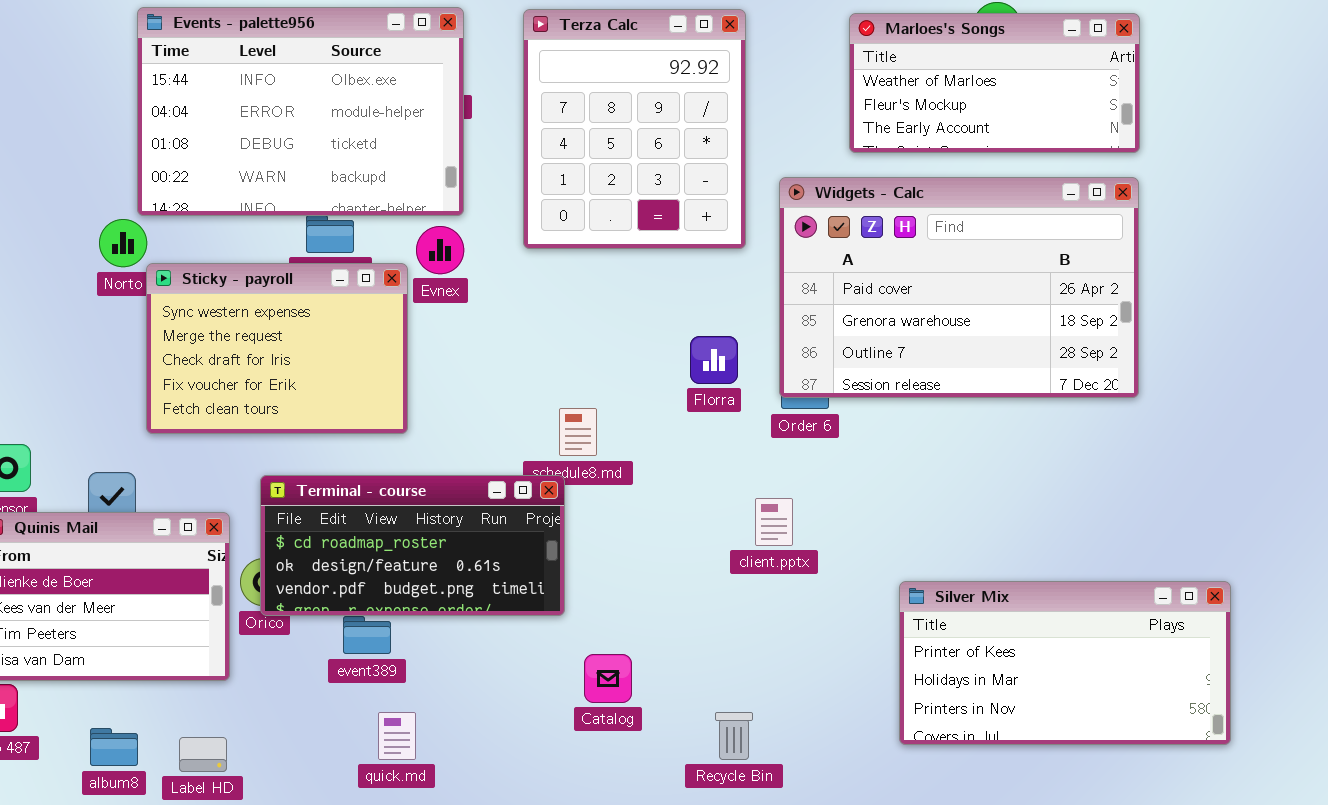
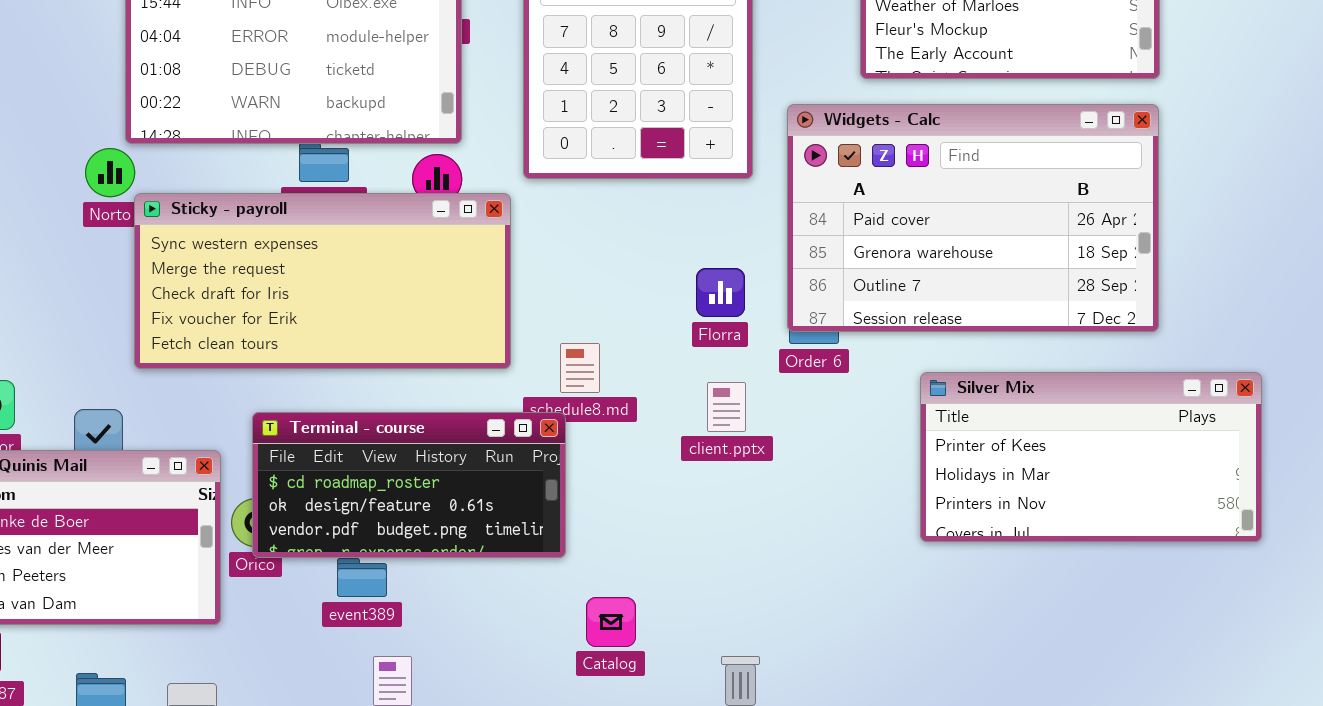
Sticky - payroll: [146,263,408,434] -> [134,193,511,369], resized
client.pptx: [755,498,793,546] -> [707,382,746,432], moved
Silver Mix: [899,581,1231,745] -> [920,372,1262,542], moved

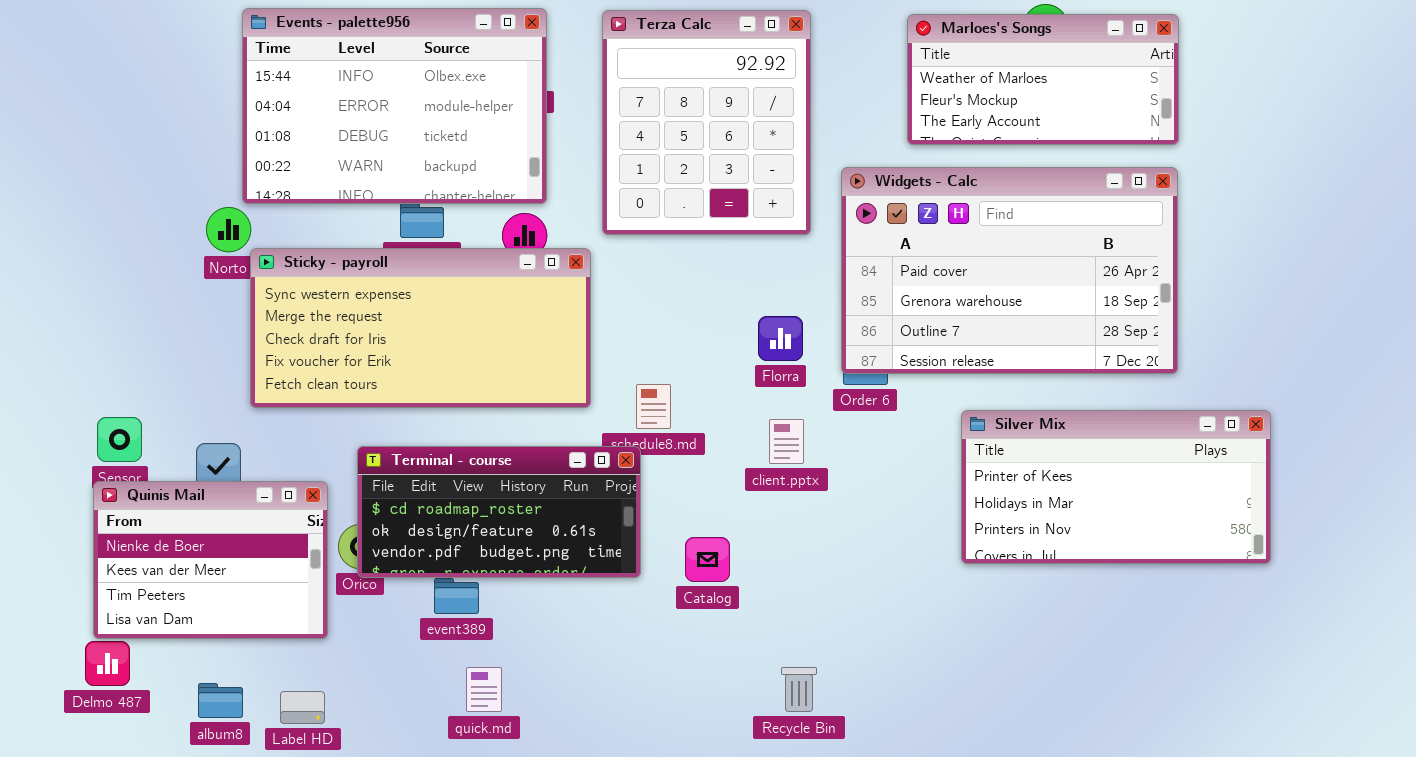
Catalog: [586,597,636,647] -> [685,537,730,582], moved

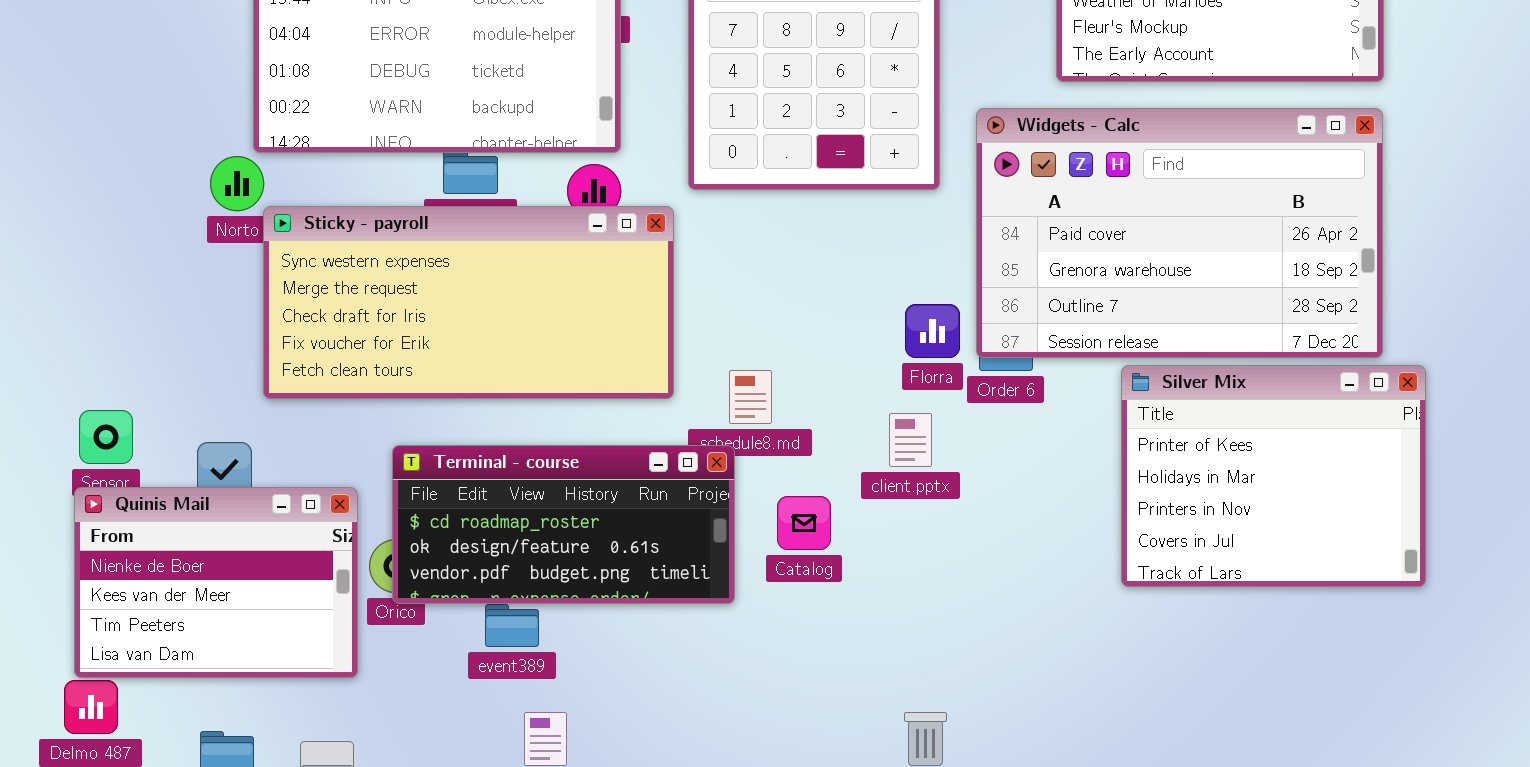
Florra: [758,316,803,361] -> [905,304,960,358], moved
Silver Mix: [961,410,1271,564] -> [1121,365,1426,587], resized
Catalog: [685,537,730,582] -> [777,496,831,550], moved

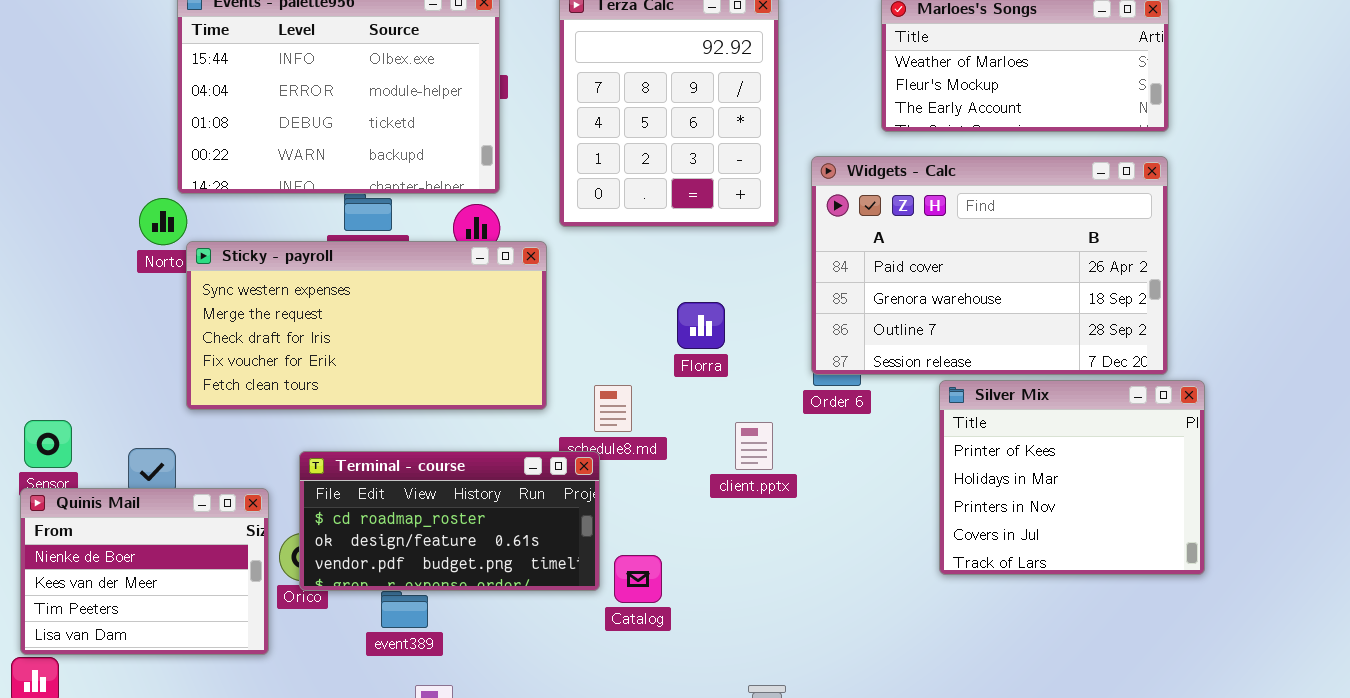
Florra: [905,304,960,358] -> [677,302,725,349], moved
Catalog: [777,496,831,550] -> [614,555,662,603], moved

